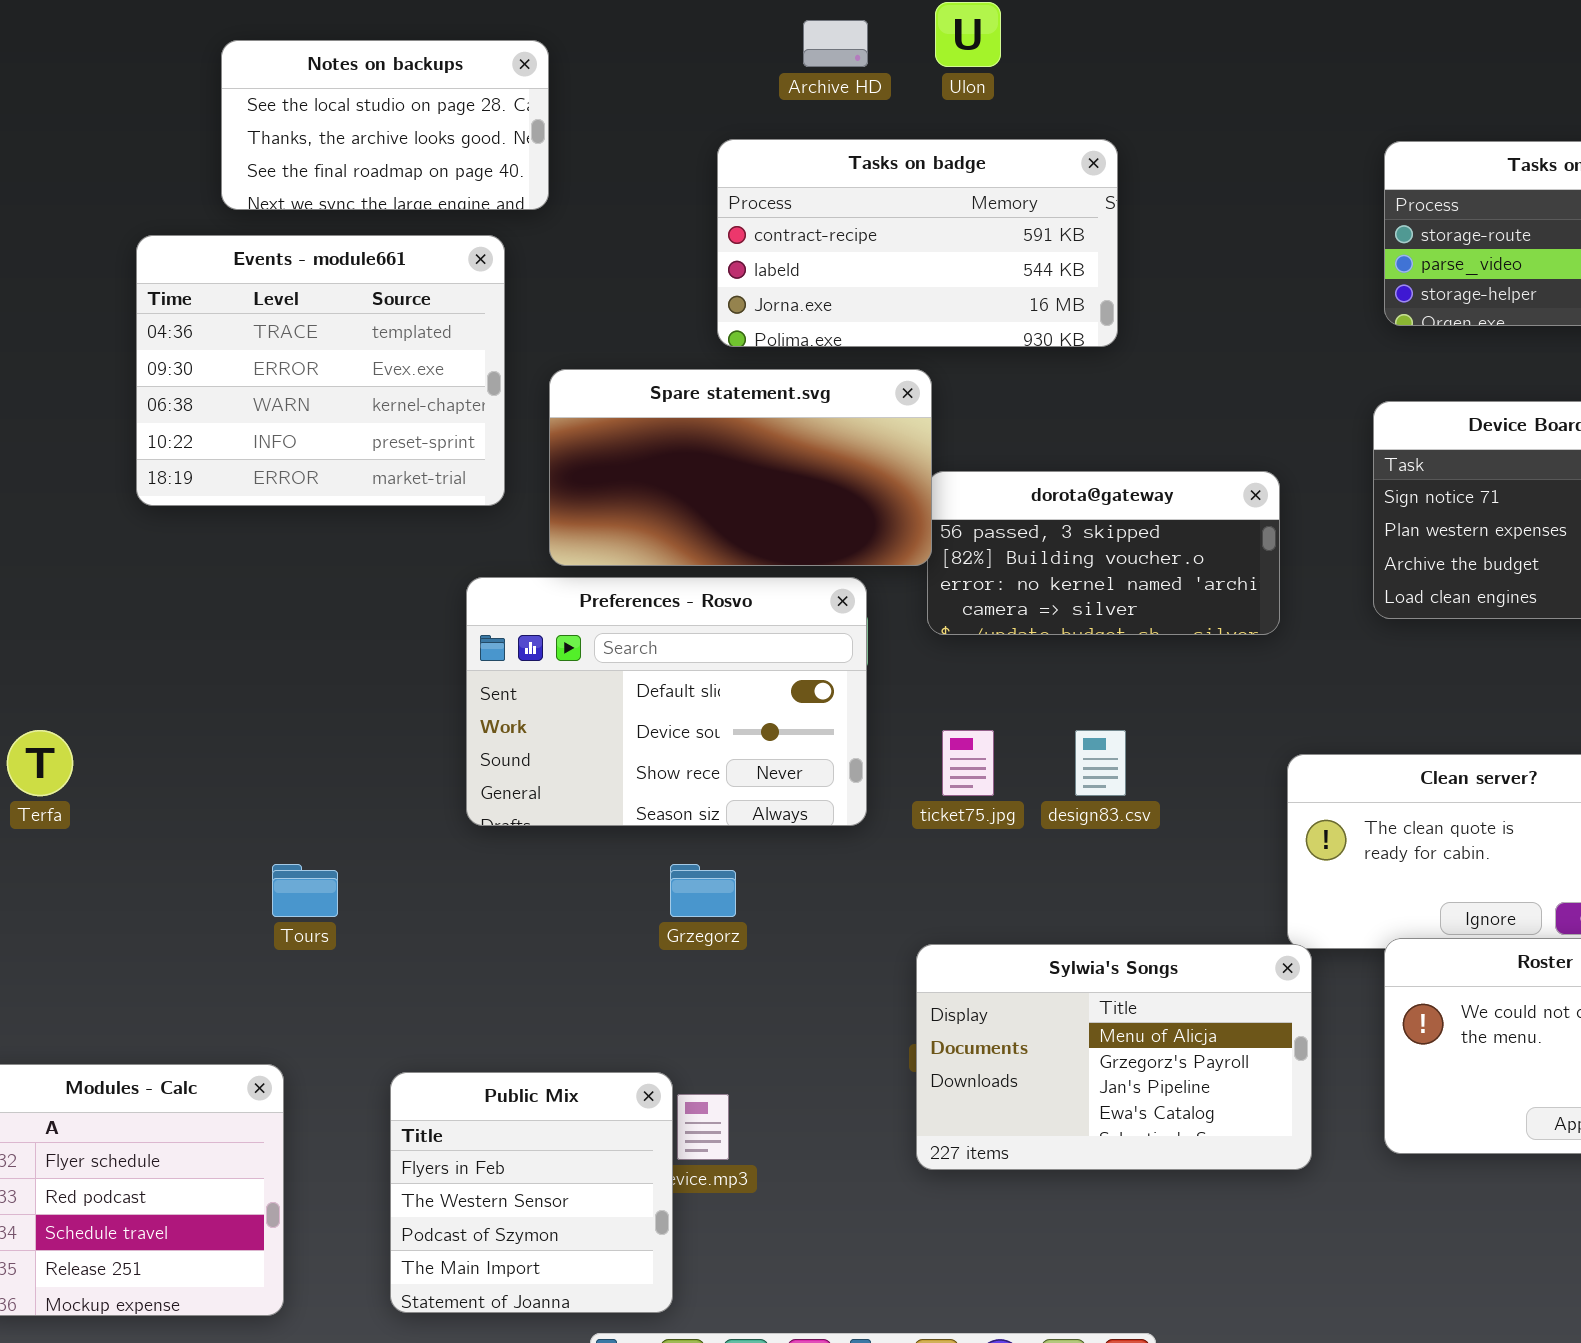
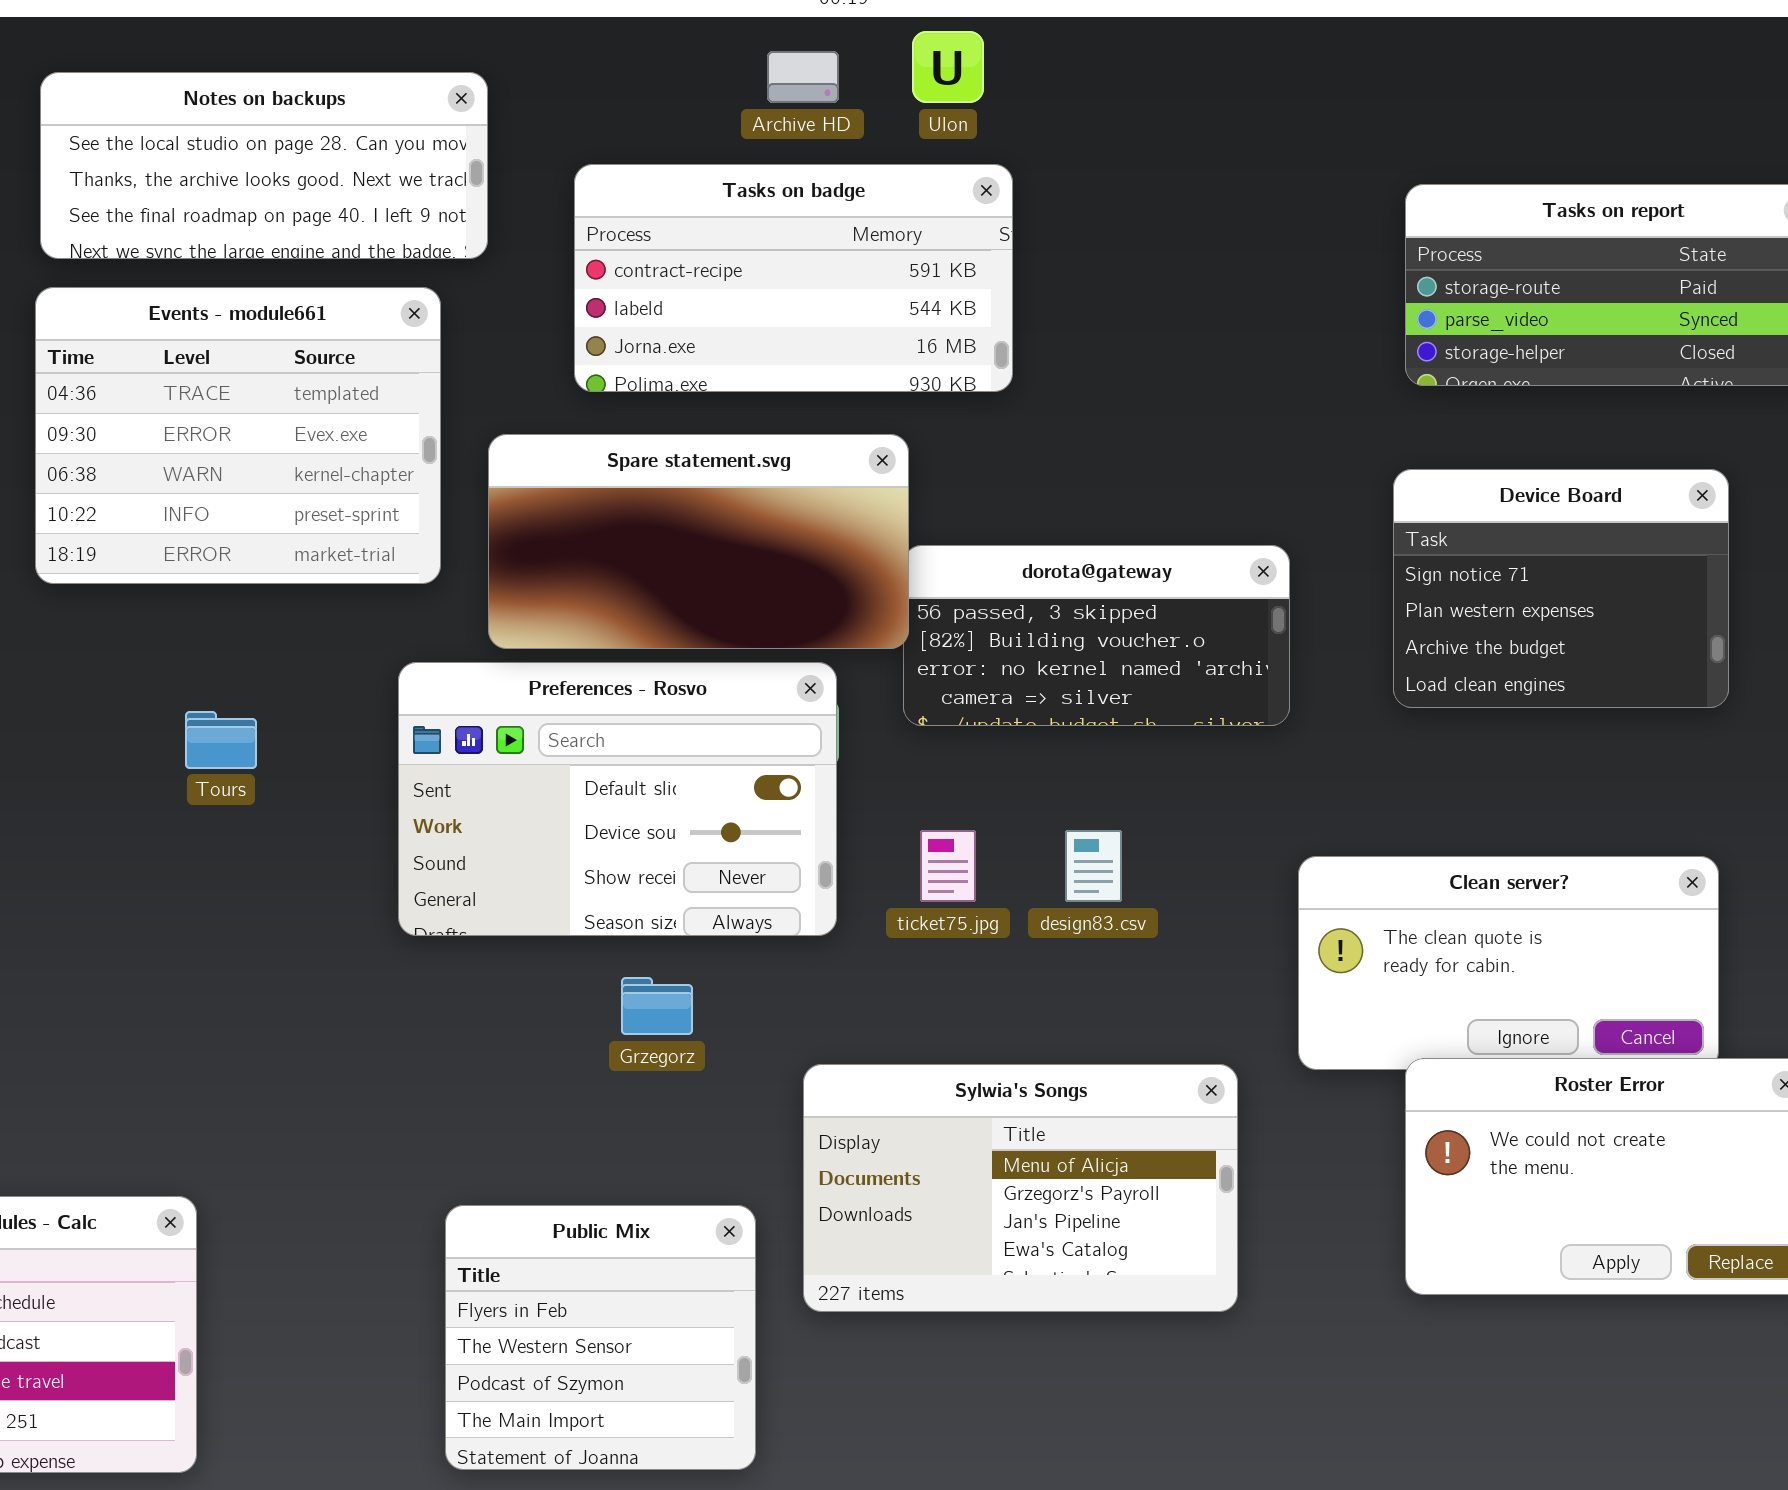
Notes on backups: [221,40,549,210] -> [40,72,488,259], resized
Tasks on badge: [717,139,1118,347] -> [574,164,1013,392], moved
Tours: [272,864,338,917] -> [185,711,257,769], moved
Sylwia's Songs: [916,944,1312,1170] -> [803,1064,1238,1312], moved
Public Mix: [390,1072,673,1313] -> [445,1205,756,1470], moved

